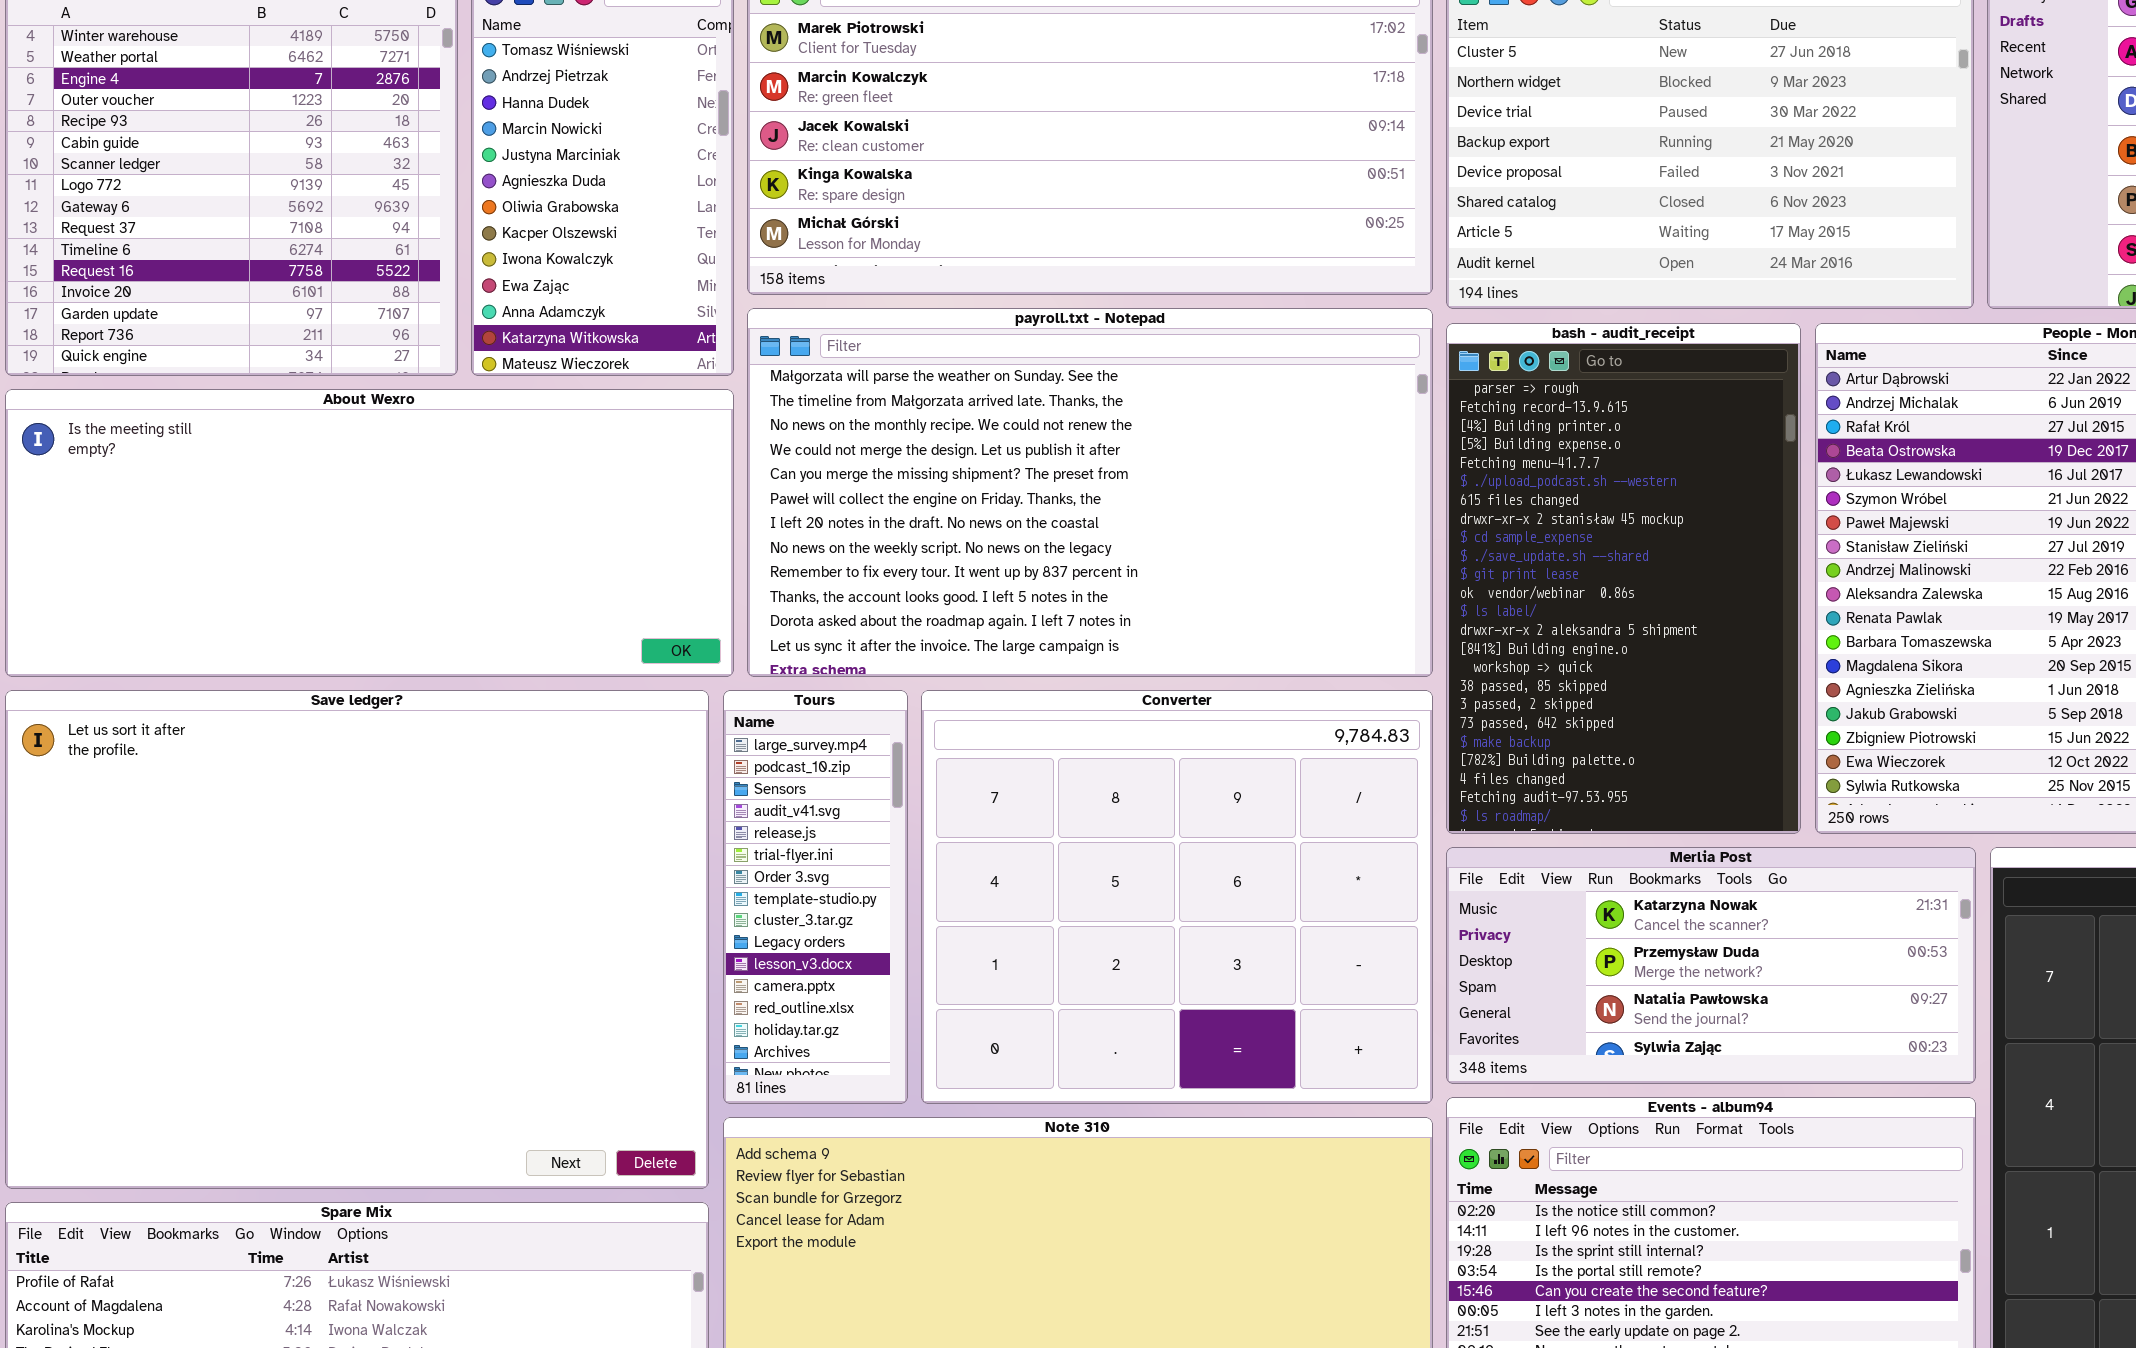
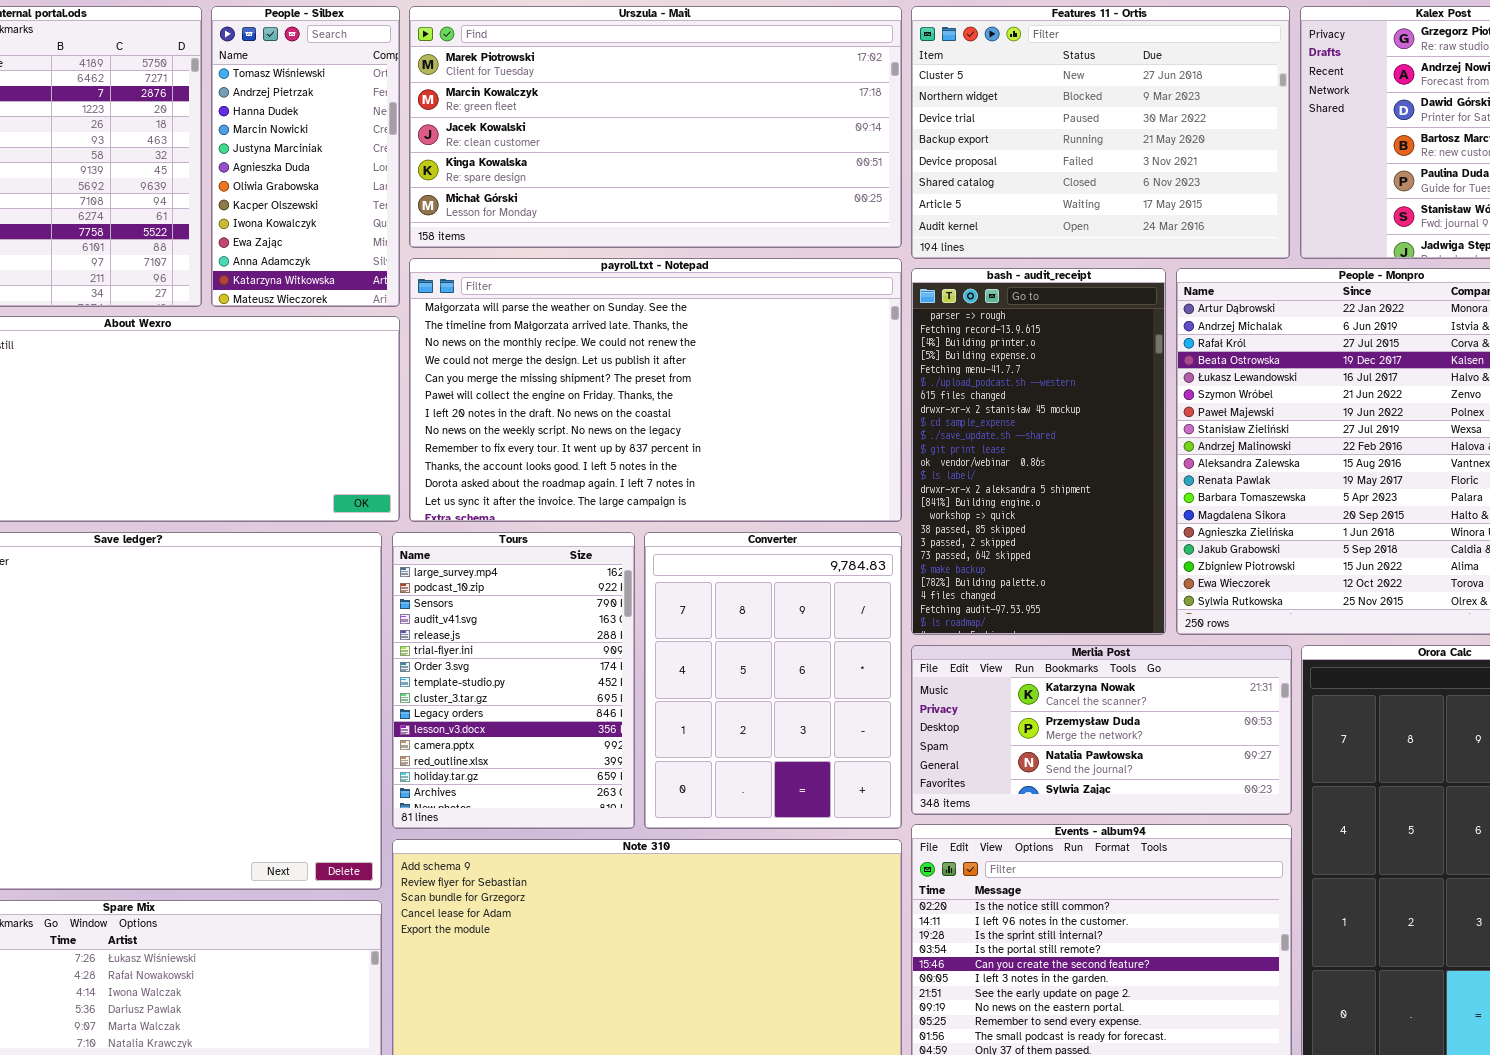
Tours: [723,690,908,1104] -> [392,532,635,829], resized
Converter: [921,690,1433,1104] -> [644,532,902,829], resized

